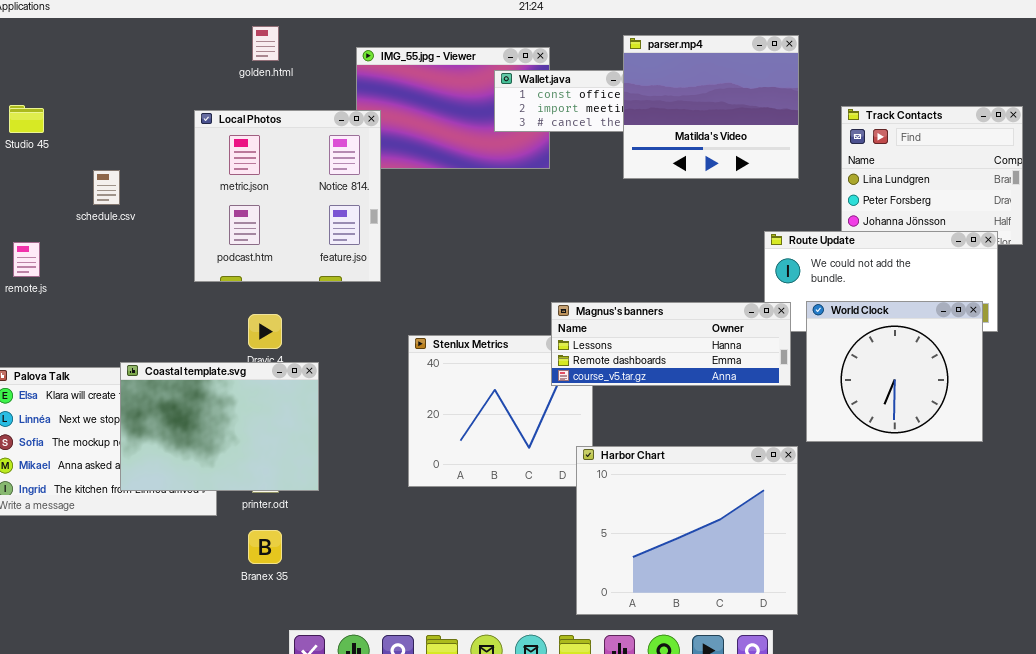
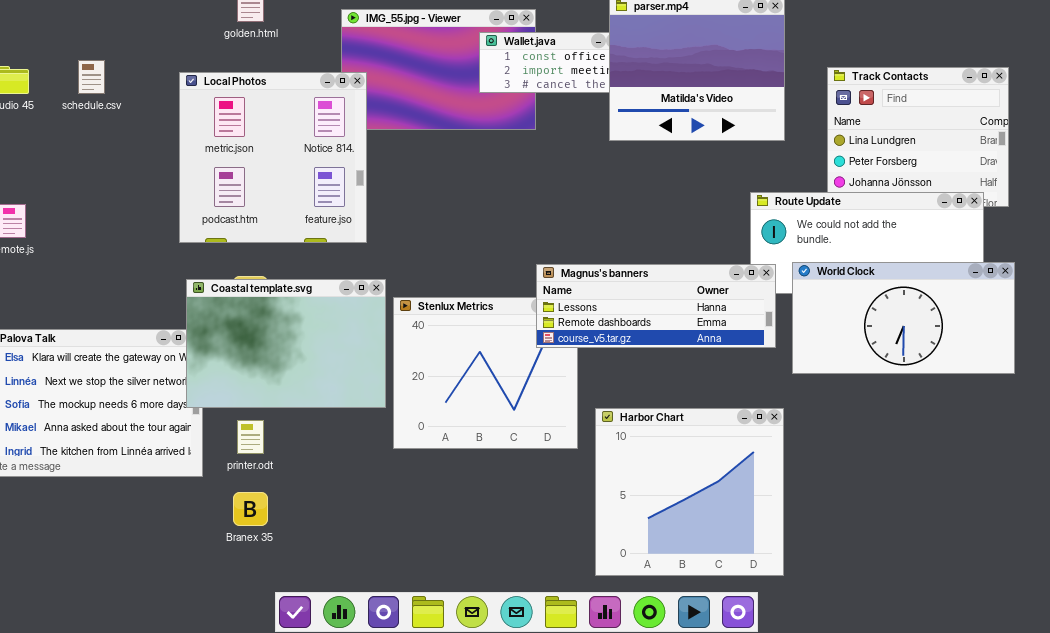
schedule.csv: [93,170,120,205] -> [78,60,105,94], moved
World Clock: [806,301,983,442] -> [792,262,1015,374], resized
Coastal template.svg: [120,362,319,491] -> [186,279,386,408], moved
Harbor Chart: [576,446,798,615] -> [595,408,784,576], resized

